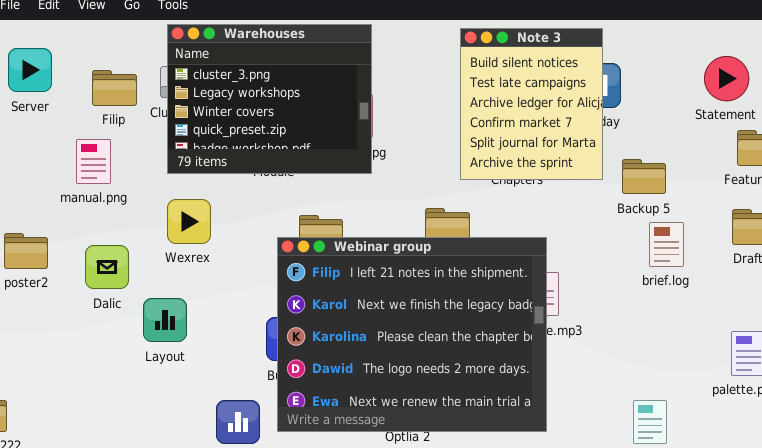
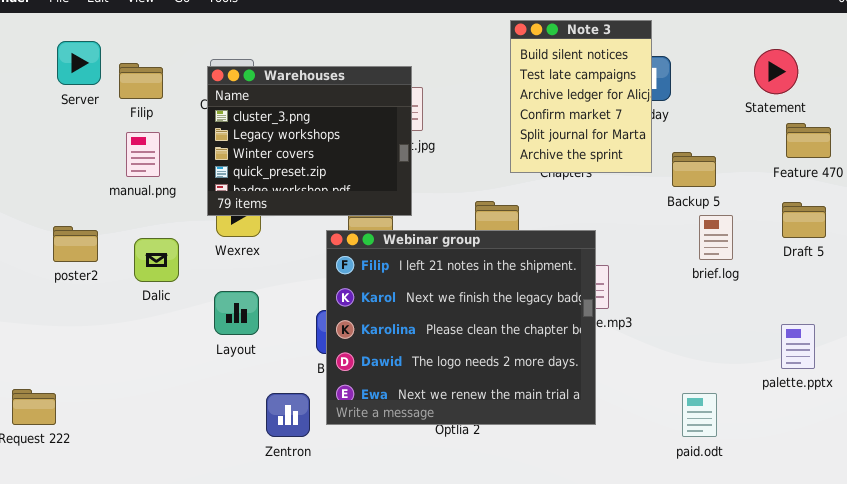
Warehouses: [167,24,372,174] -> [207,66,412,216], moved
Filip: [92,70,137,106] -> [119,63,163,99], moved
Layout: [143,298,187,342] -> [214,291,259,335], moved

